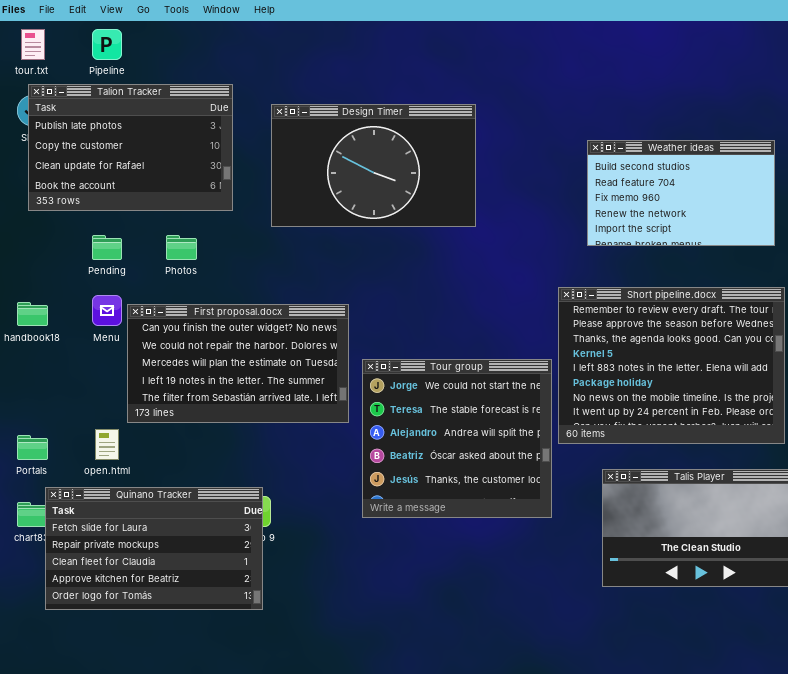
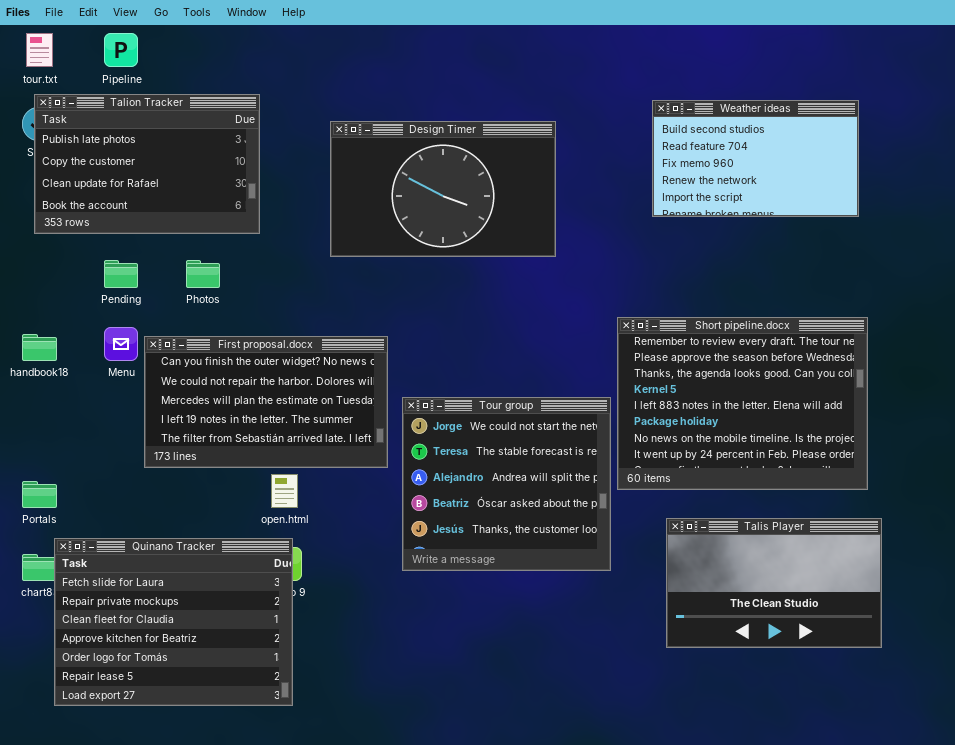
Design Timer: [271,104,476,227] -> [330,121,556,257], moved
Weather ideas: [587,140,775,246] -> [652,100,859,217], moved
open.html: [95,429,119,460] -> [271,474,298,508], moved
Quinano Tracker: [45,487,263,610] -> [54,538,293,706], resized

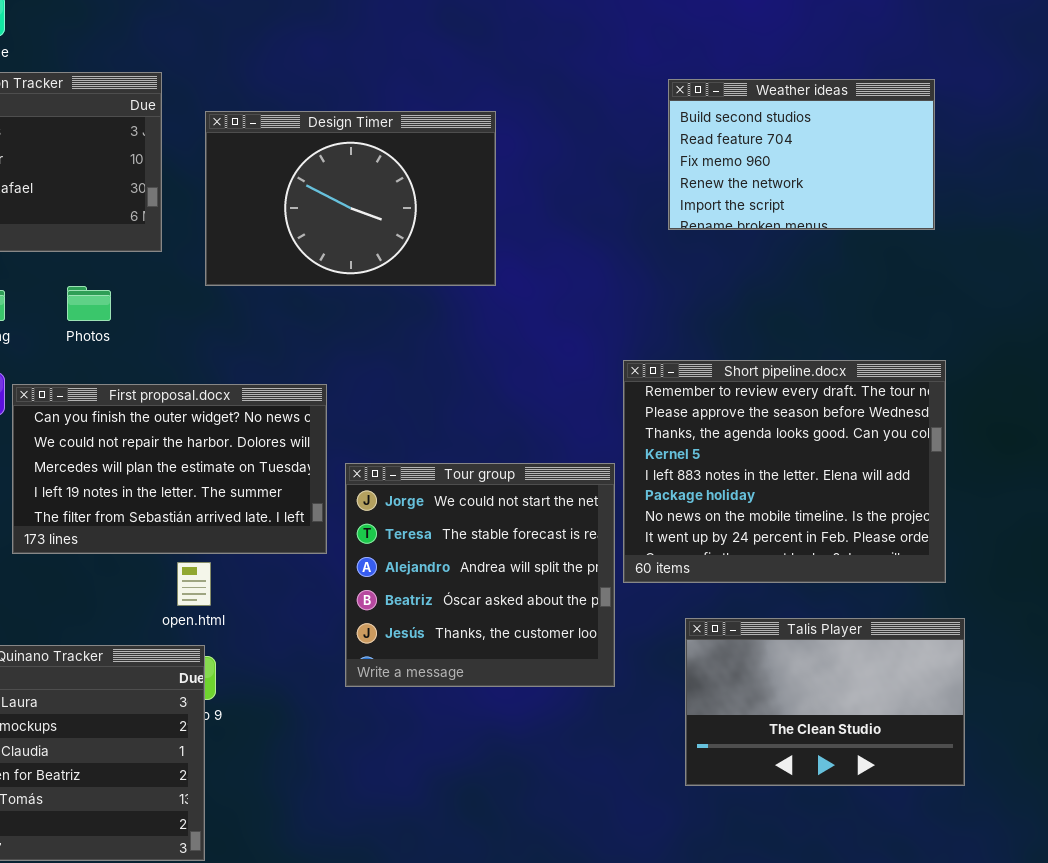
Design Timer: [330,121,556,257] -> [205,111,496,286], moved

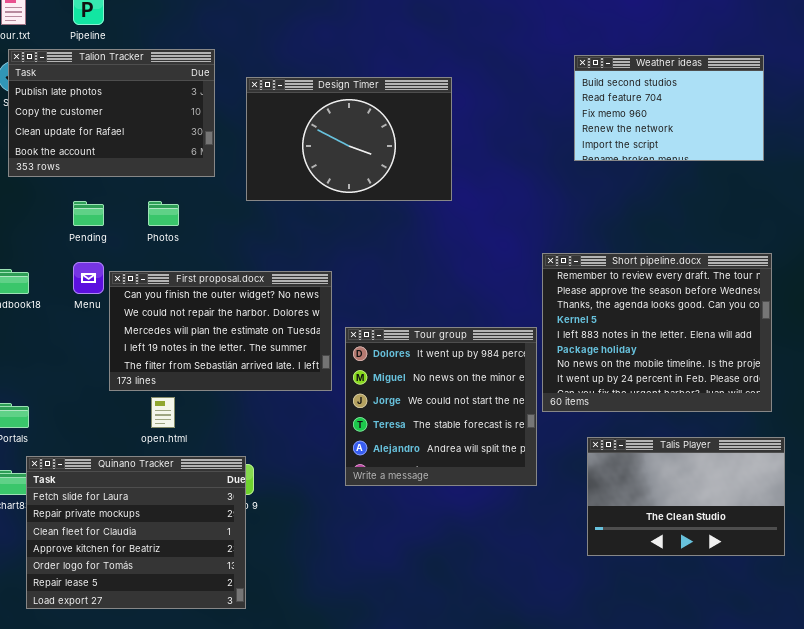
Tour group: [345,463,615,687] -> [345,327,537,486], scrolled up 2 rows
open.html: [177,562,211,606] -> [151,397,175,428], moved

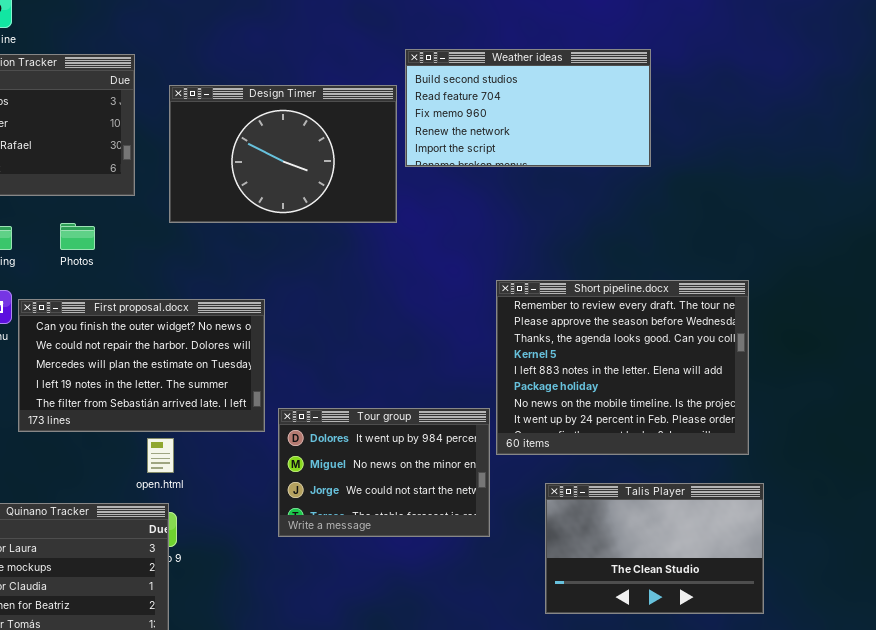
Weather ideas: [574,55,764,161] -> [405,49,651,167], moved, resized
Tour group: [345,327,537,486] -> [278,408,490,537], resized
open.html: [151,397,175,428] -> [147,438,174,473], moved

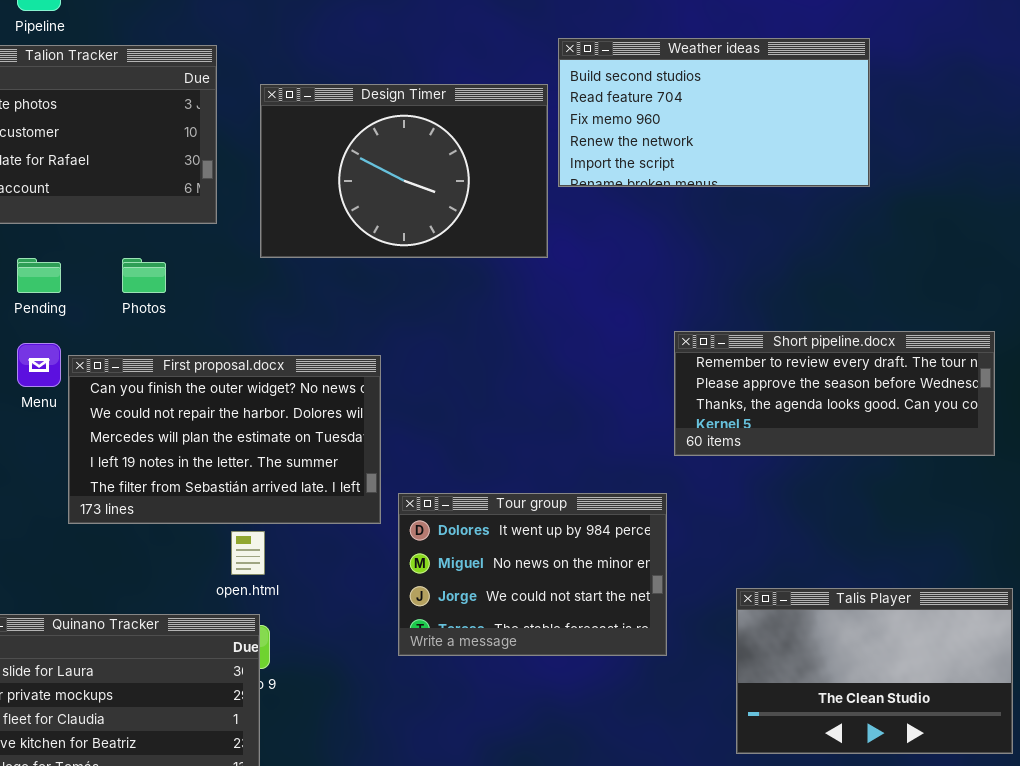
Short pipeline.docx: [496,280,749,455] -> [674,331,995,456], resized

